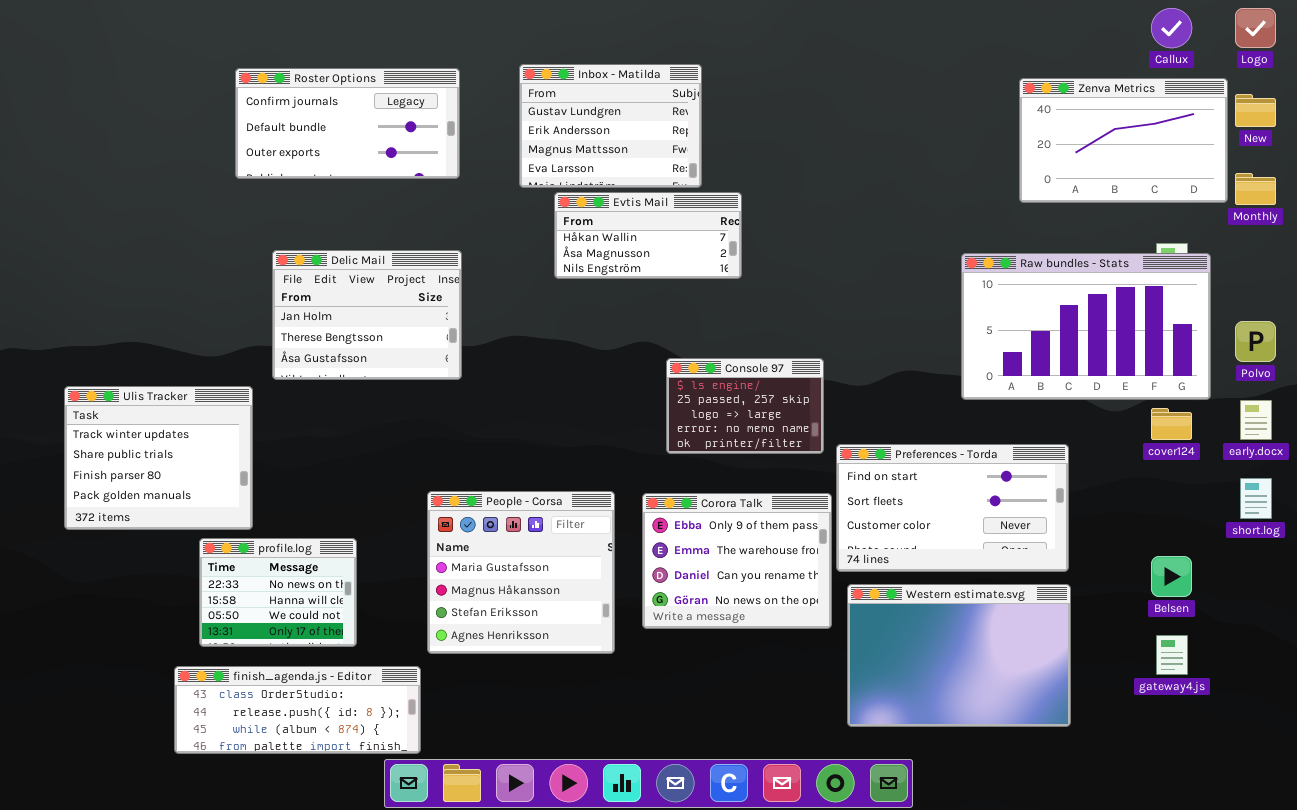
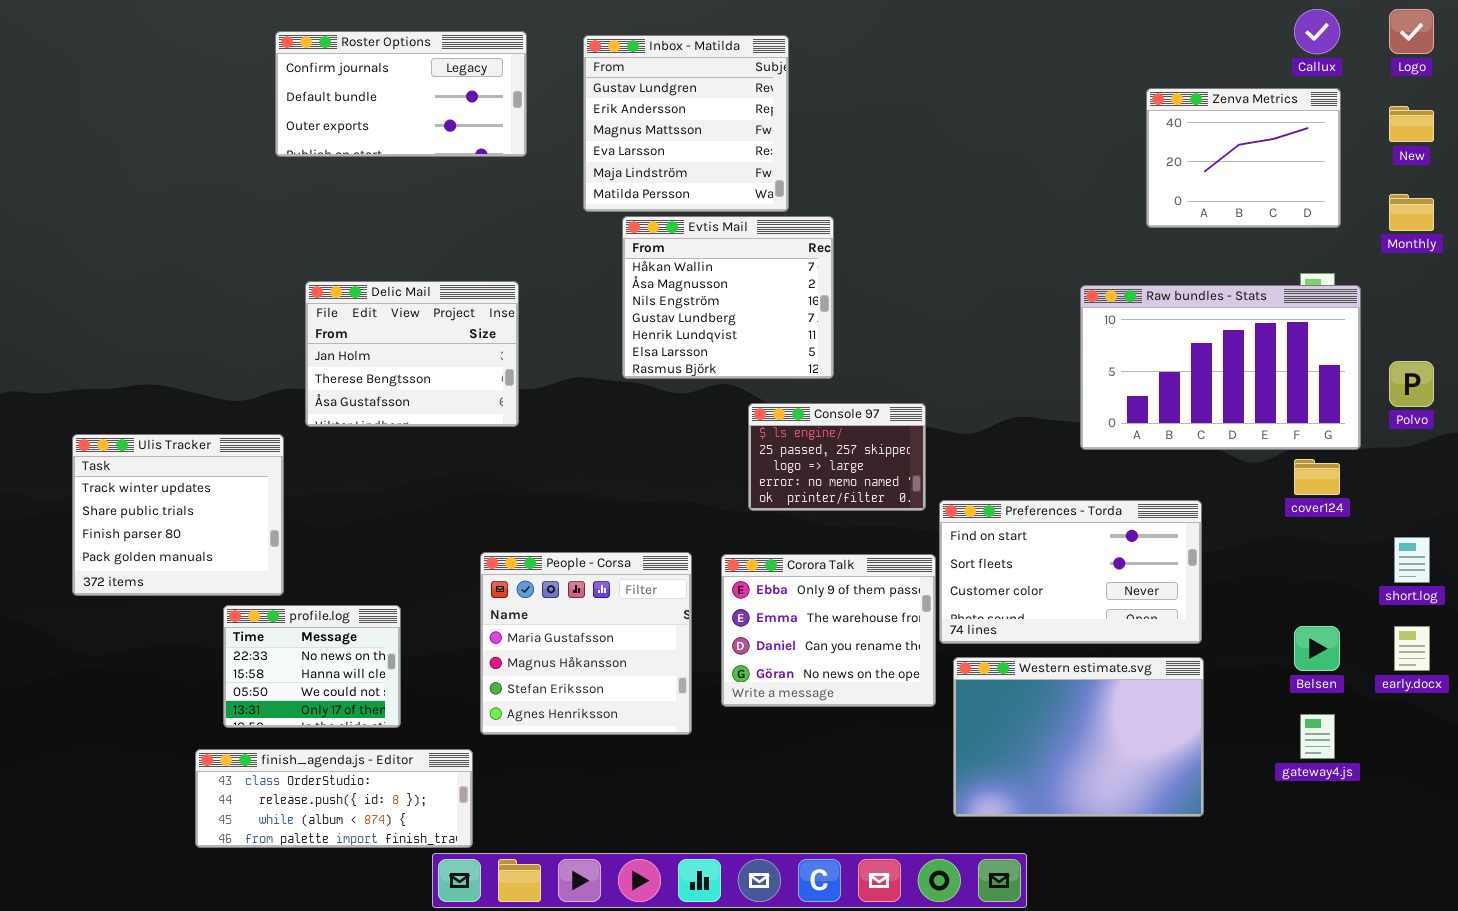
Inbox - Matilda: [519,64,702,188] -> [583,35,789,212], resized
Roster Options: [235,68,460,179] -> [275,31,527,157], moved
Zenva Metrics: [1019,78,1228,203] -> [1146,88,1341,228], resized
Evtis Mail: [554,192,742,279] -> [622,216,834,379], resized
early.docx: [1240,400,1272,440] -> [1394,626,1430,671], moved

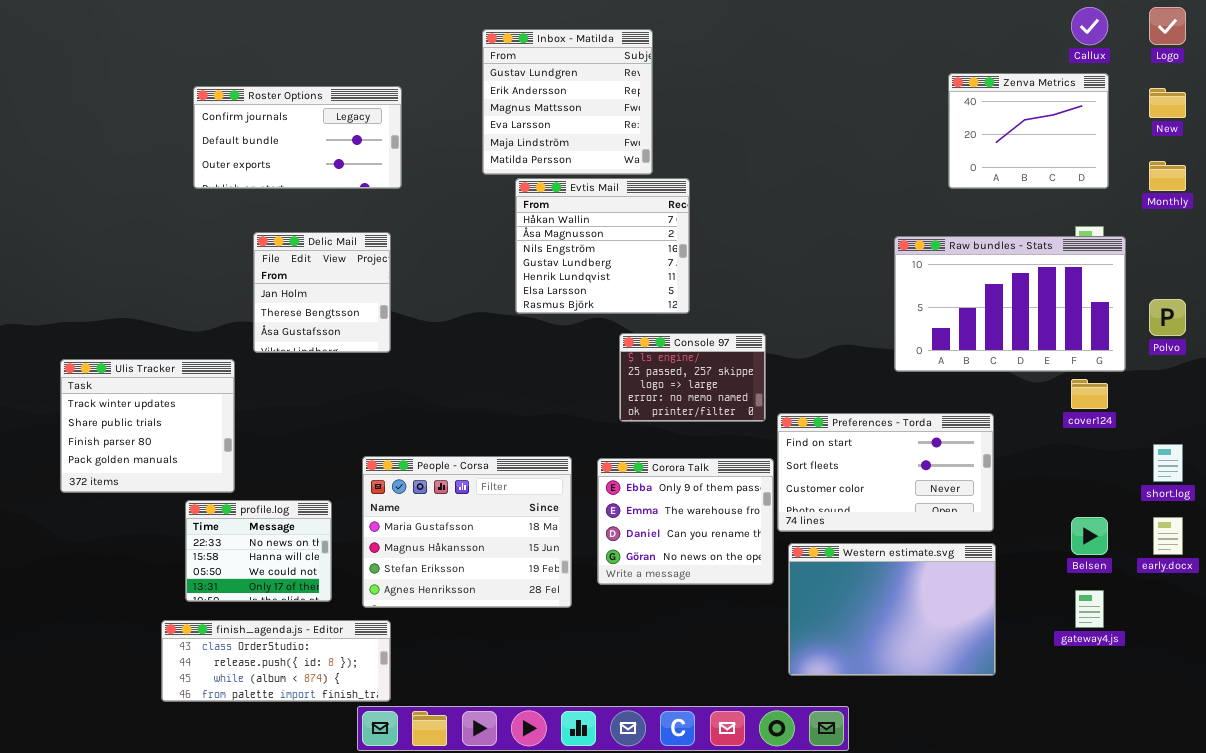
Roster Options: [275,31,527,157] -> [193,86,402,189], moved
Delic Mail: [305,281,519,427] -> [253,232,391,353], resized
People - Corsa: [480,552,692,735] -> [362,456,572,608], resized

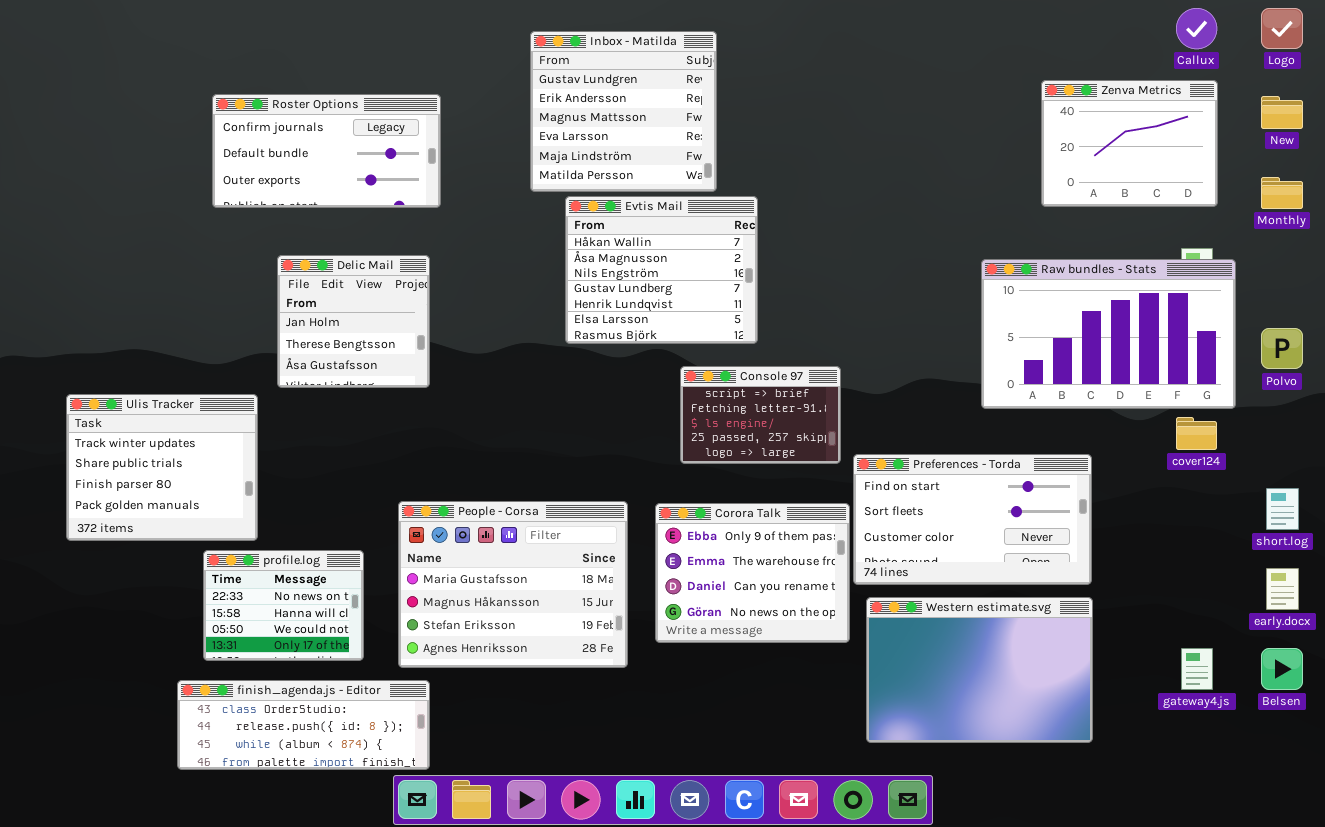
Console 97: [619,333,766,422] -> [680,366,841,464], scrolled up 2 rows
Belsen: [1071,517,1108,555] -> [1261,648,1303,690], moved

